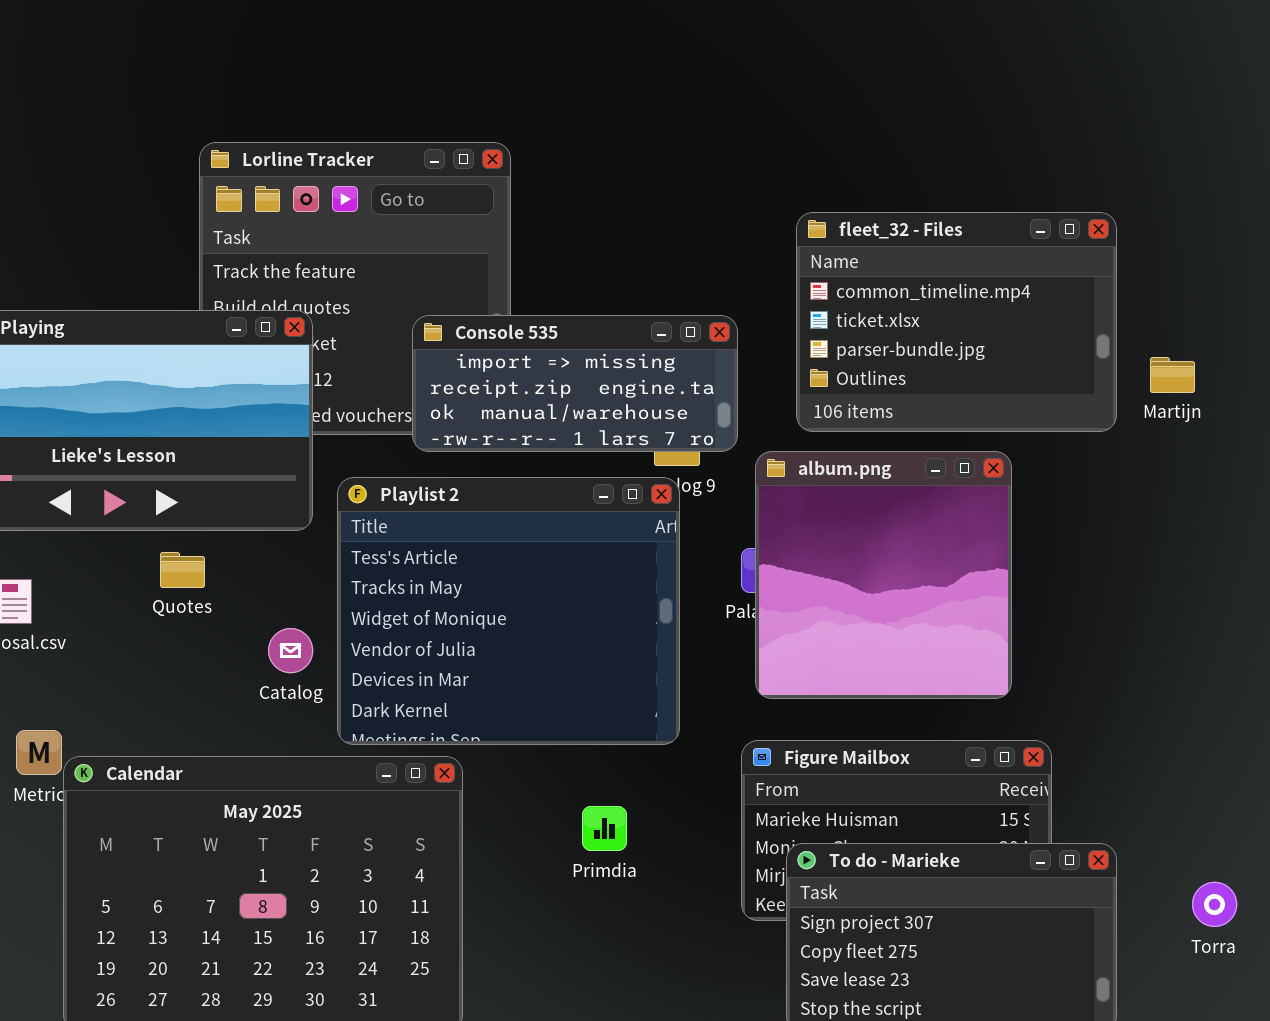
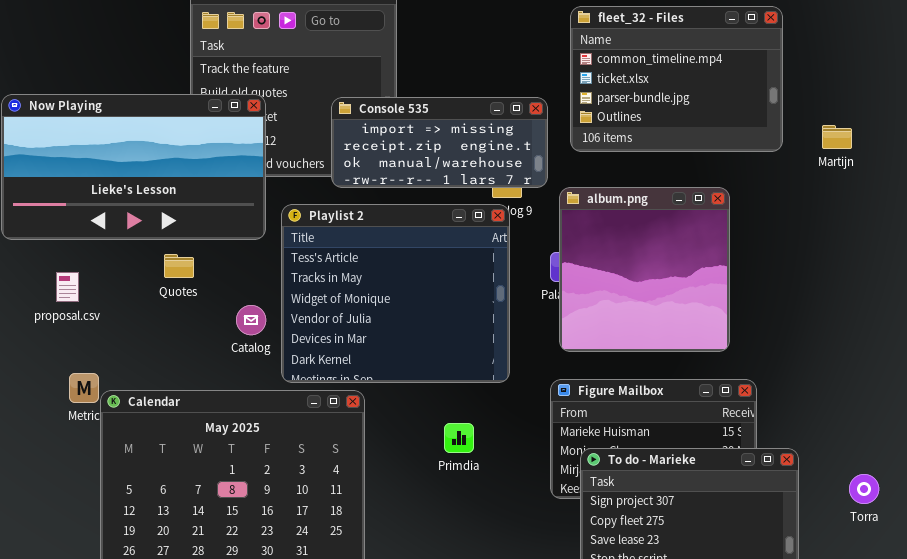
fleet_32 - Files: [796,212,1117,432] -> [570,6,783,152], moved

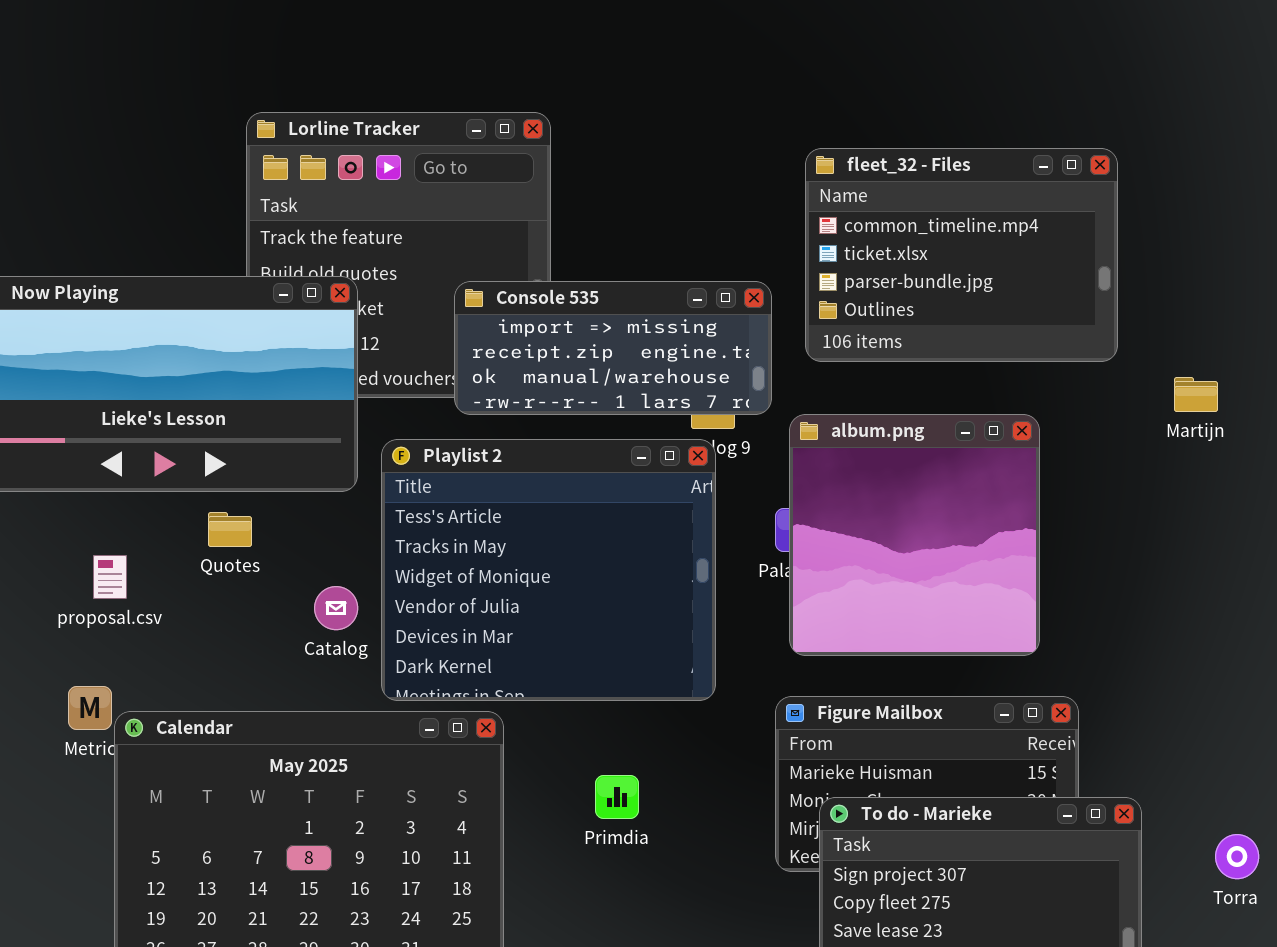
Martijn: [822,125,852,149] -> [1174,377,1218,412], moved
proposal.csv: [56,272,79,302] -> [93,555,127,599], moved
Primdia: [444,423,474,453] -> [595,775,639,819], moved

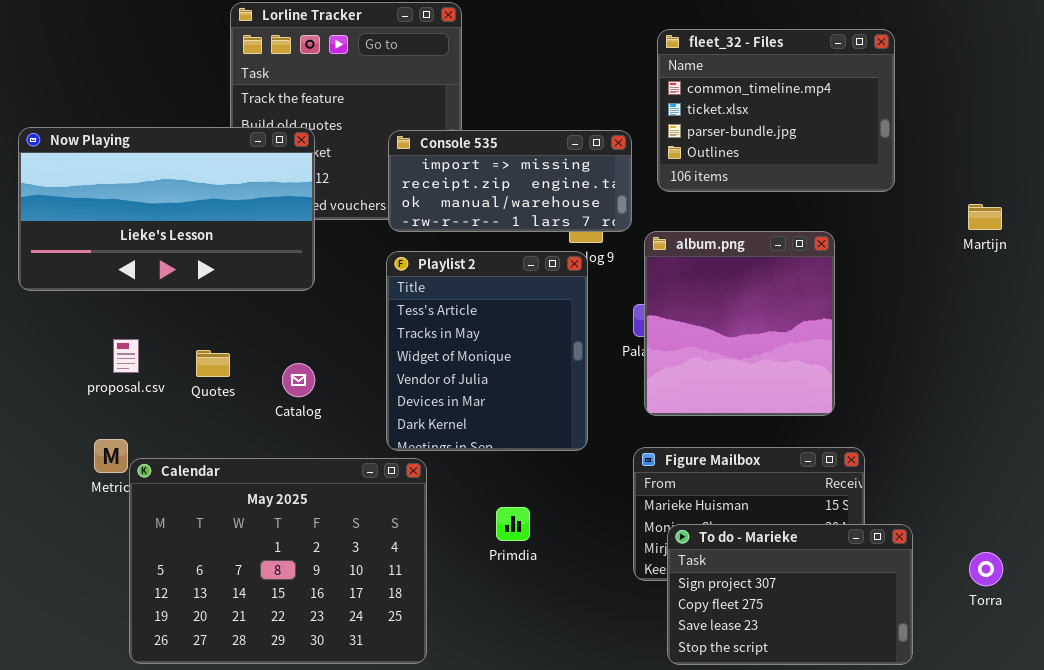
Martijn: [1174,377,1218,412] -> [968,204,1002,230], moved
Playlist 2: [381,439,716,701] -> [386,251,588,451], resized
Quotes: [208,512,252,547] -> [196,350,230,377], moved

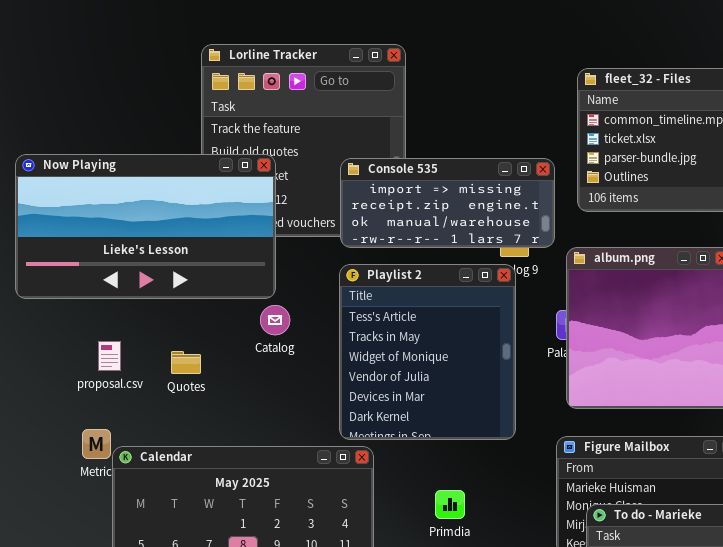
Catalog: [282,363,315,397] -> [260,305,290,335], moved

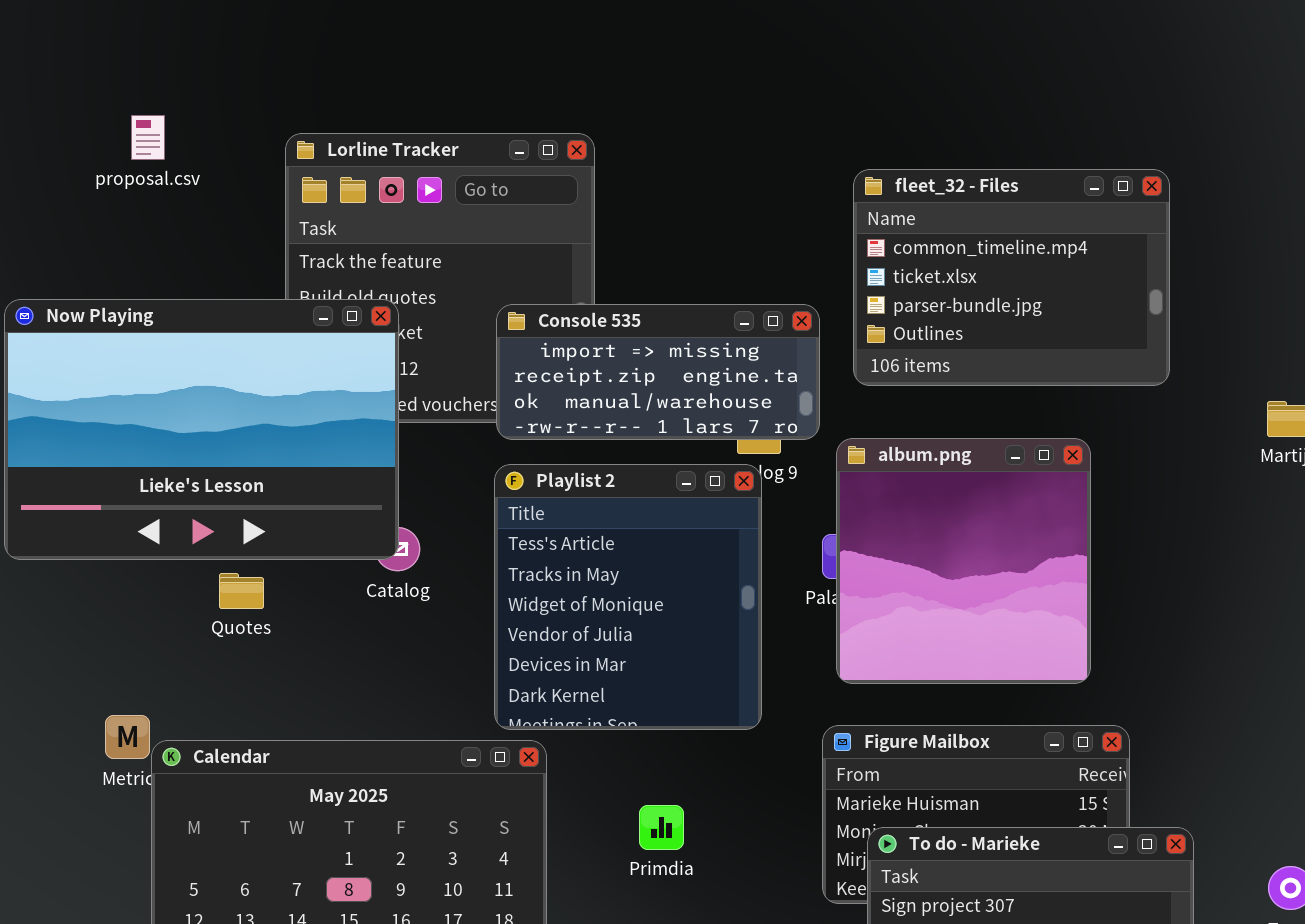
Now Playing: [15,154,276,299] -> [4,299,399,560], resized
proposal.csv: [98,341,121,371] -> [131,115,165,160], moved
Quotes: [171,351,201,374] -> [219,573,264,609], moved

